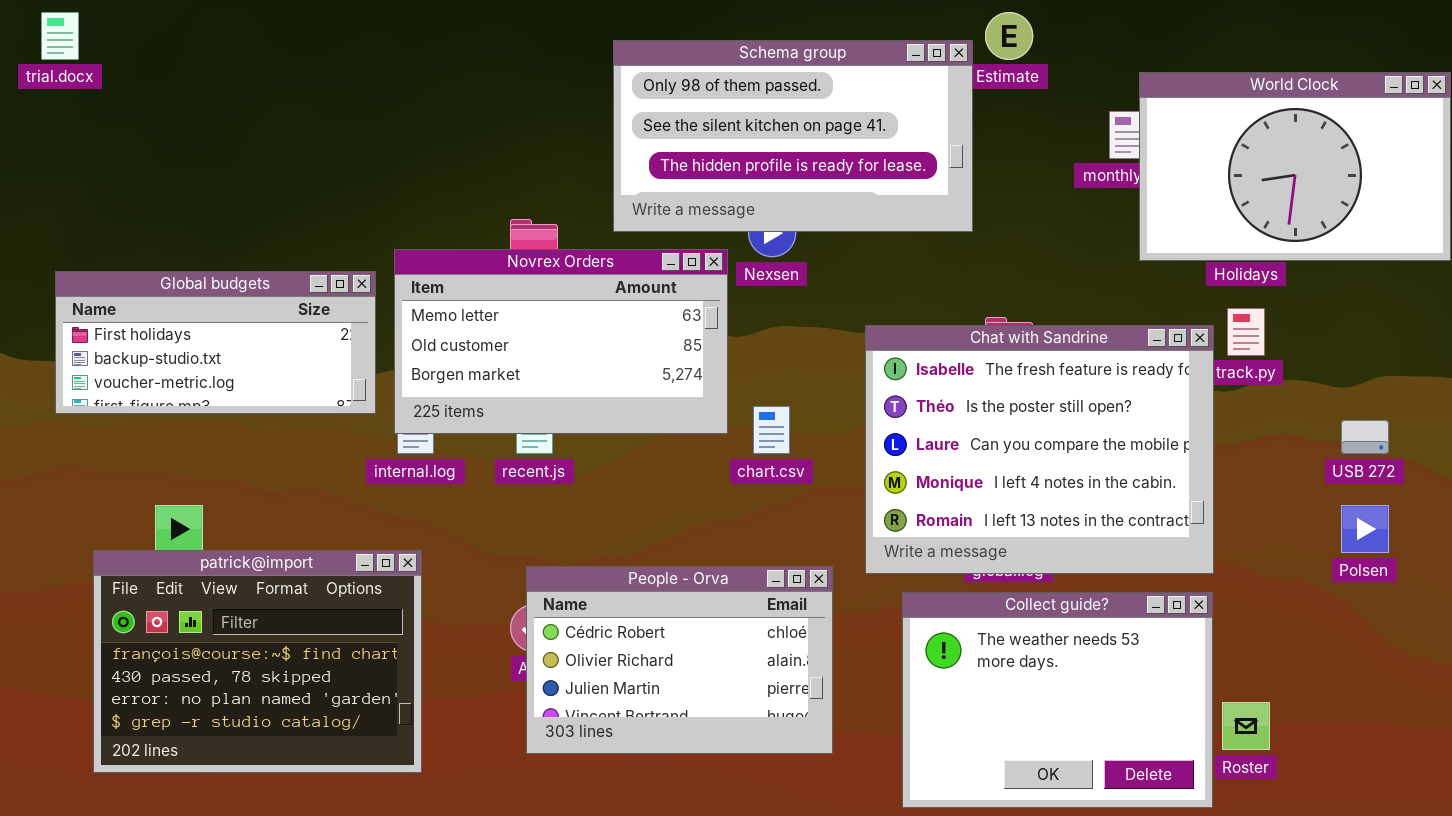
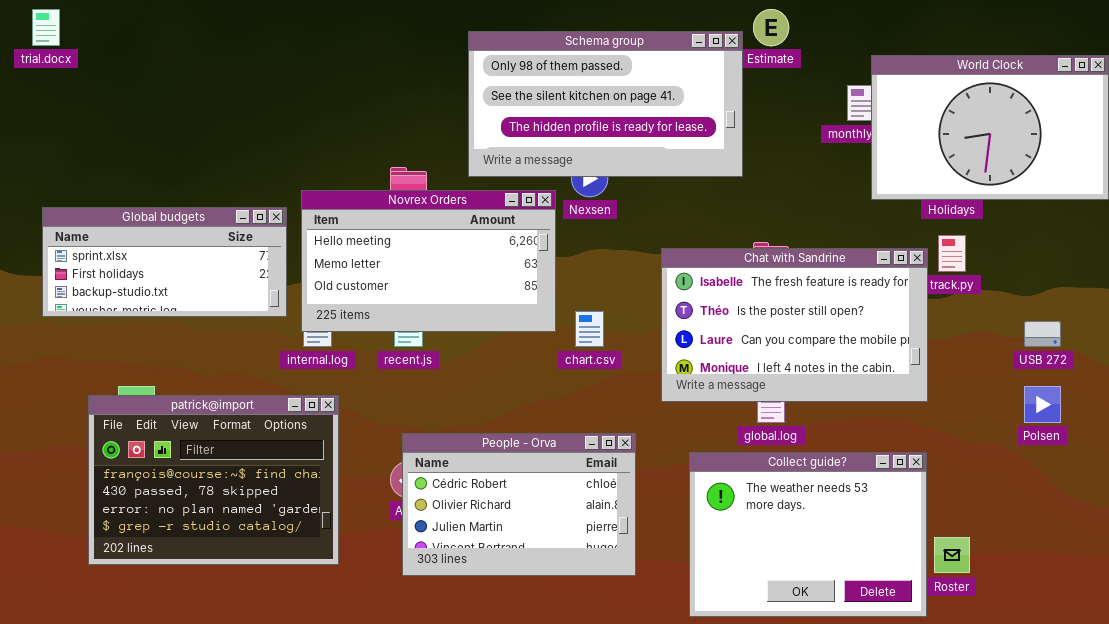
Novrex Orders: [394,249,728,434] -> [301,190,556,332], scrolled up 1 row
Global budgets: [55,271,376,414] -> [42,207,287,317], scrolled up 1 row
Chat with Sandrine: [865,325,1214,574] -> [661,248,928,402], resized
patrick@import: [93,550,422,773] -> [88,395,339,565], moved

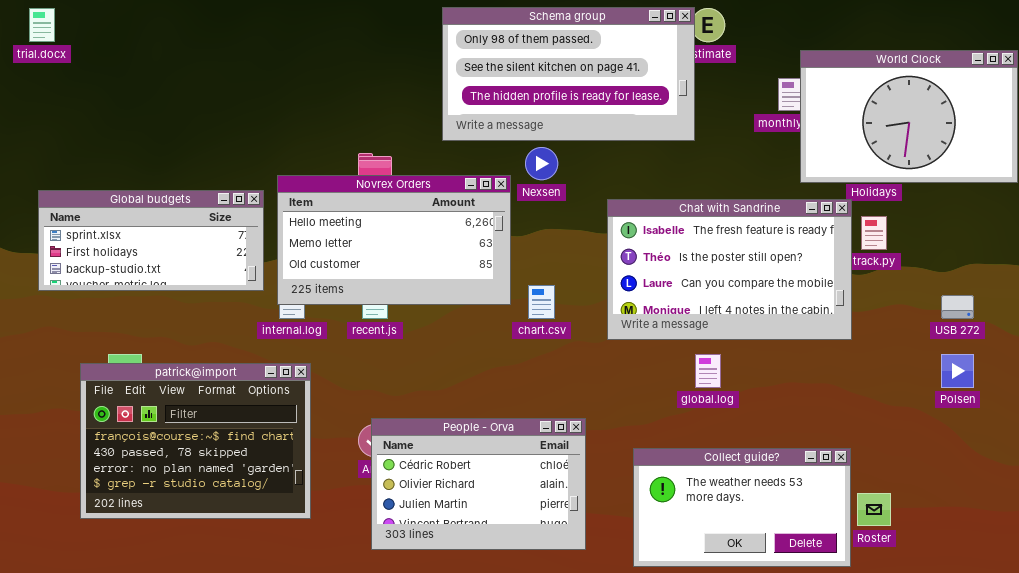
Schema group: [468,31,743,177] -> [442,7,695,141], moved
Chat with Sandrine: [661,248,928,402] -> [607,199,852,340], moved
People - Orva: [402,433,636,576] -> [371,418,586,550], moved
Collect guide?: [689,452,927,617] -> [633,448,851,567], resized

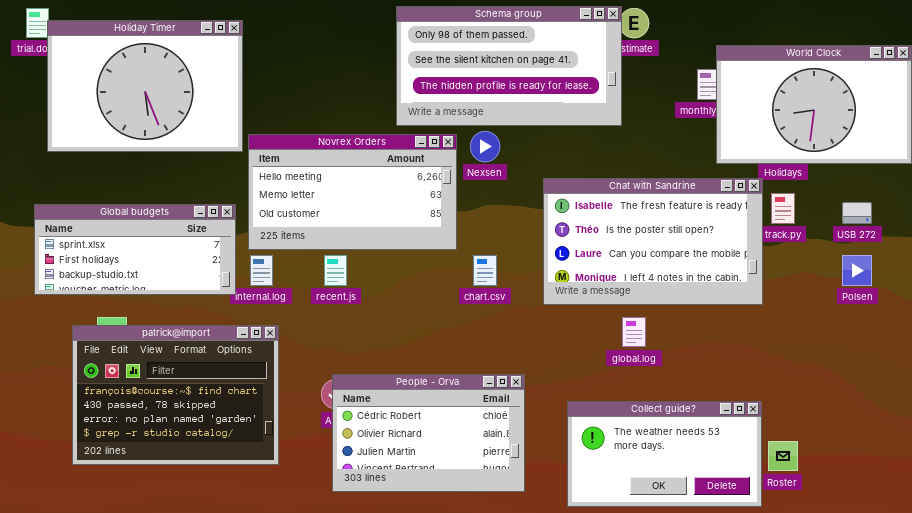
Holiday Timer: none -> [47,20,243,152], opened
Novrex Orders: [277,175,511,305] -> [248,134,457,250], moved
Global budgets: [38,190,264,291] -> [34,204,236,295], moved
USB 272: [941,295,974,319] -> [842,202,872,224], moved
Polsen: [941,354,974,388] -> [842,255,872,286], moved

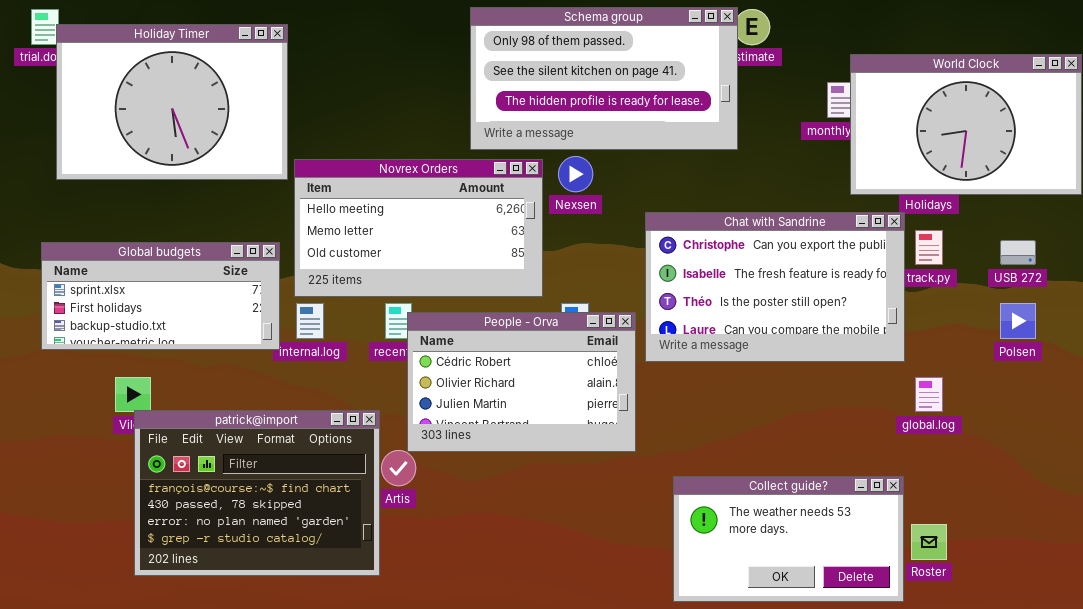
Chat with Sandrine: [543,178,763,305] -> [645,212,905,362], scrolled up 1 row
global.log: [622,317,646,347] -> [915,377,943,412], moved
patrick@import: [72,325,279,465] -> [134,410,380,576], moved
People - Orva: [332,374,525,492] -> [407,312,636,452], moved

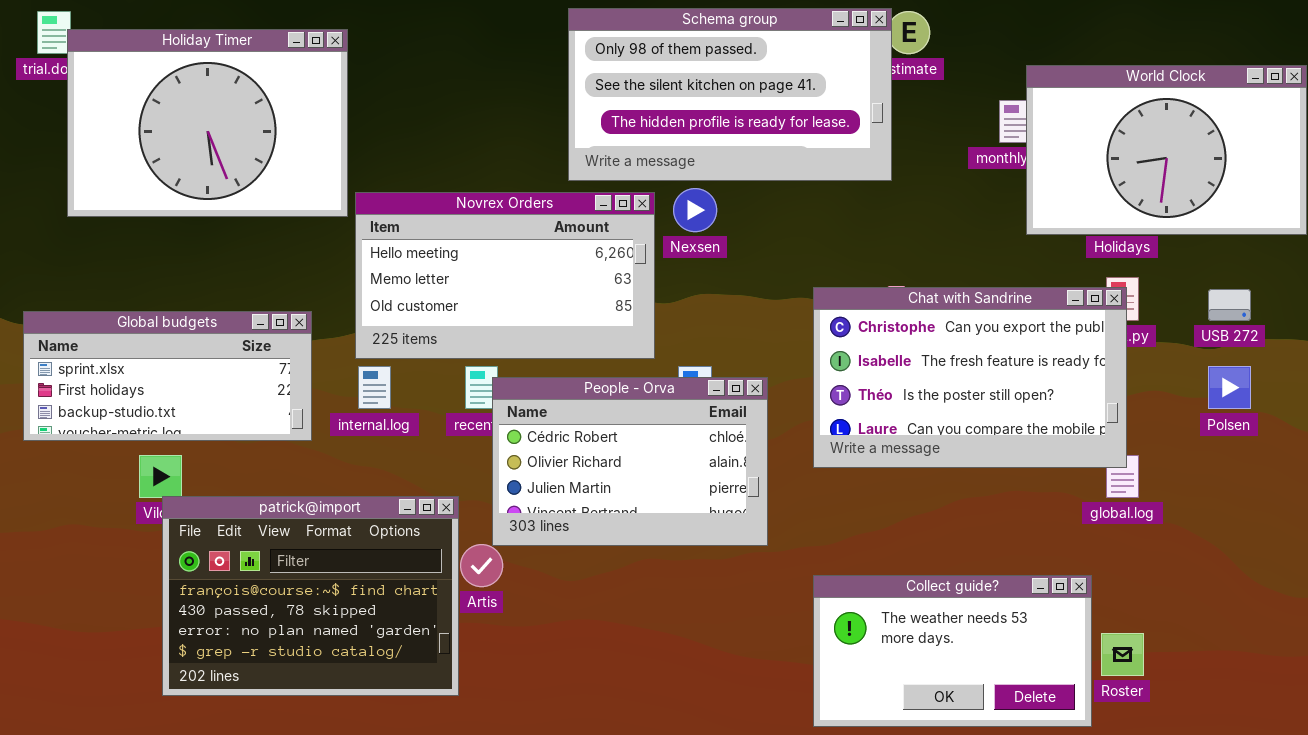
Chat with Sandrine: [645,212,905,362] -> [813,287,1127,468], moved
Global budgets: [41,242,280,350] -> [23,311,312,441], moved

